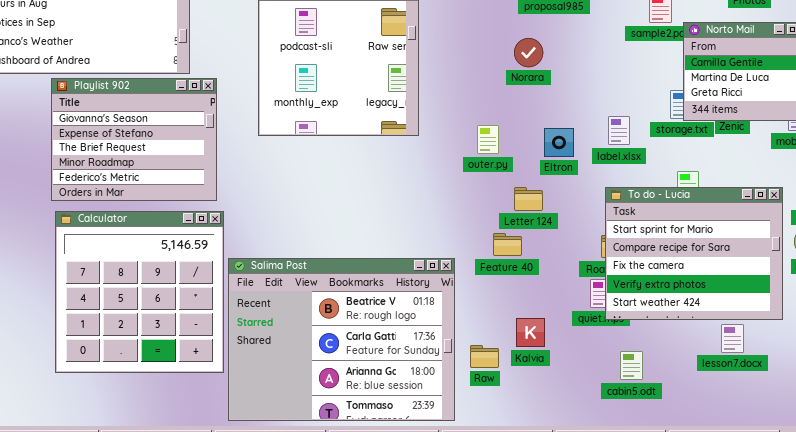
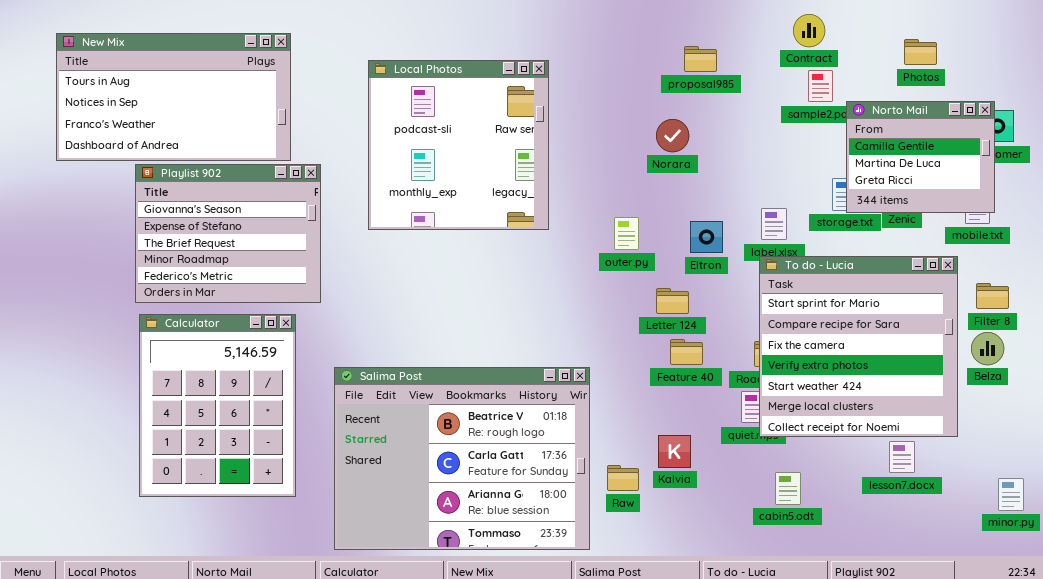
To do - Lucia: [605,187,783,320] -> [759,256,958,437], resized
Calculator: [55,211,224,373] -> [139,314,296,497], resized
Feature 40: [493,233,522,256] -> [670,339,703,365], moved

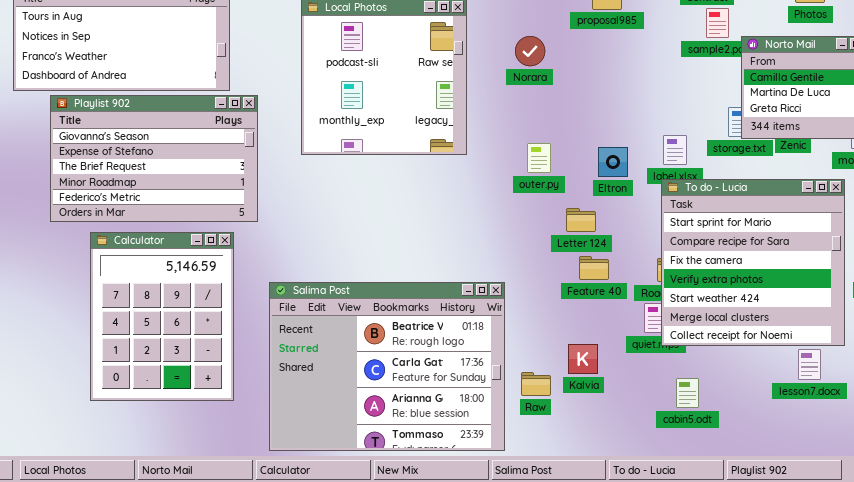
Norara: [656,119,689,152] -> [515,36,545,66], moved
Playlist 902: [135,164,321,303] -> [50,95,258,222], resized
lesson7.docx: [889,441,915,473] -> [798,349,821,380], moved

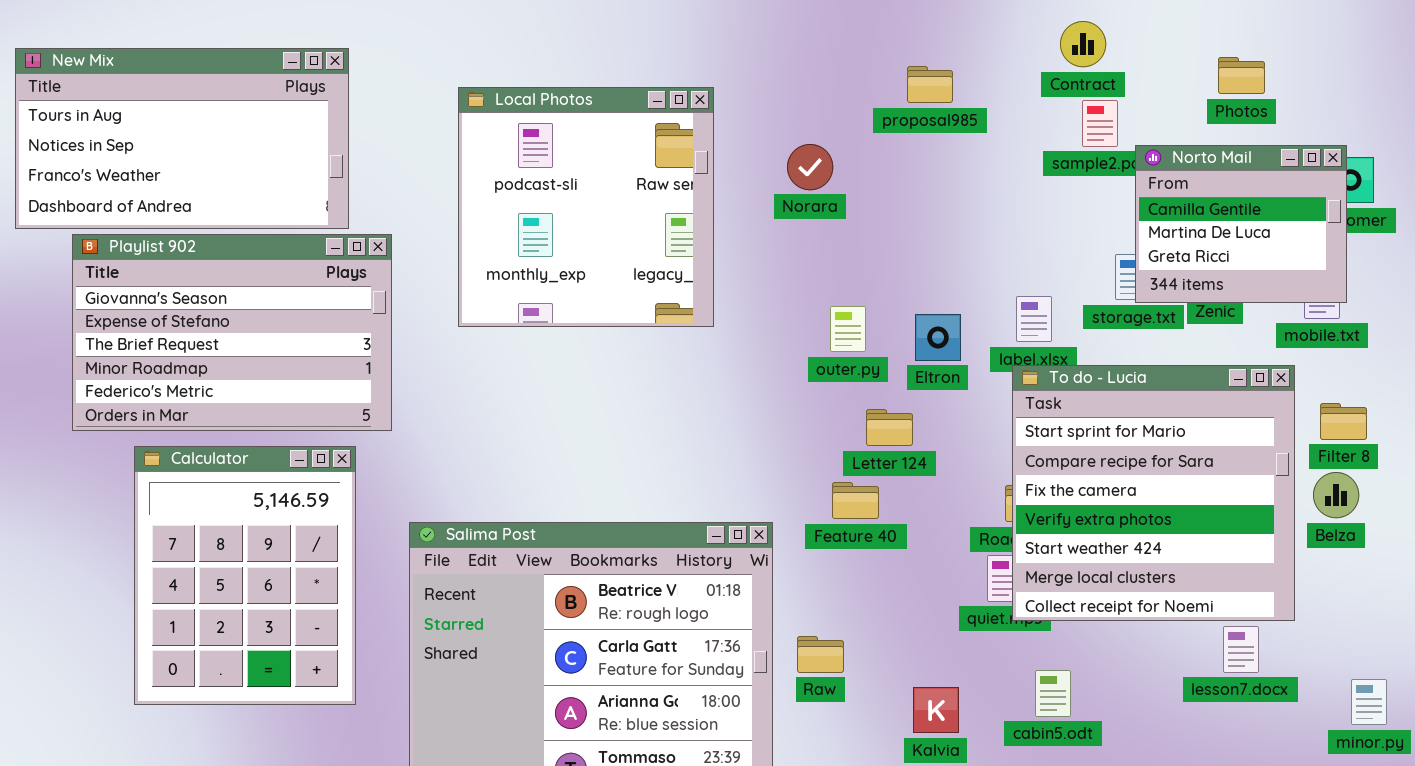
outer.py: [527,143,551,173] -> [830,306,866,352], moved
Feature 40: [579,256,609,280] -> [832,482,879,519], moved
Kalvia: [568,344,598,374] -> [913,687,959,733], moved
Raw: [521,372,551,396] -> [797,636,844,673], moved

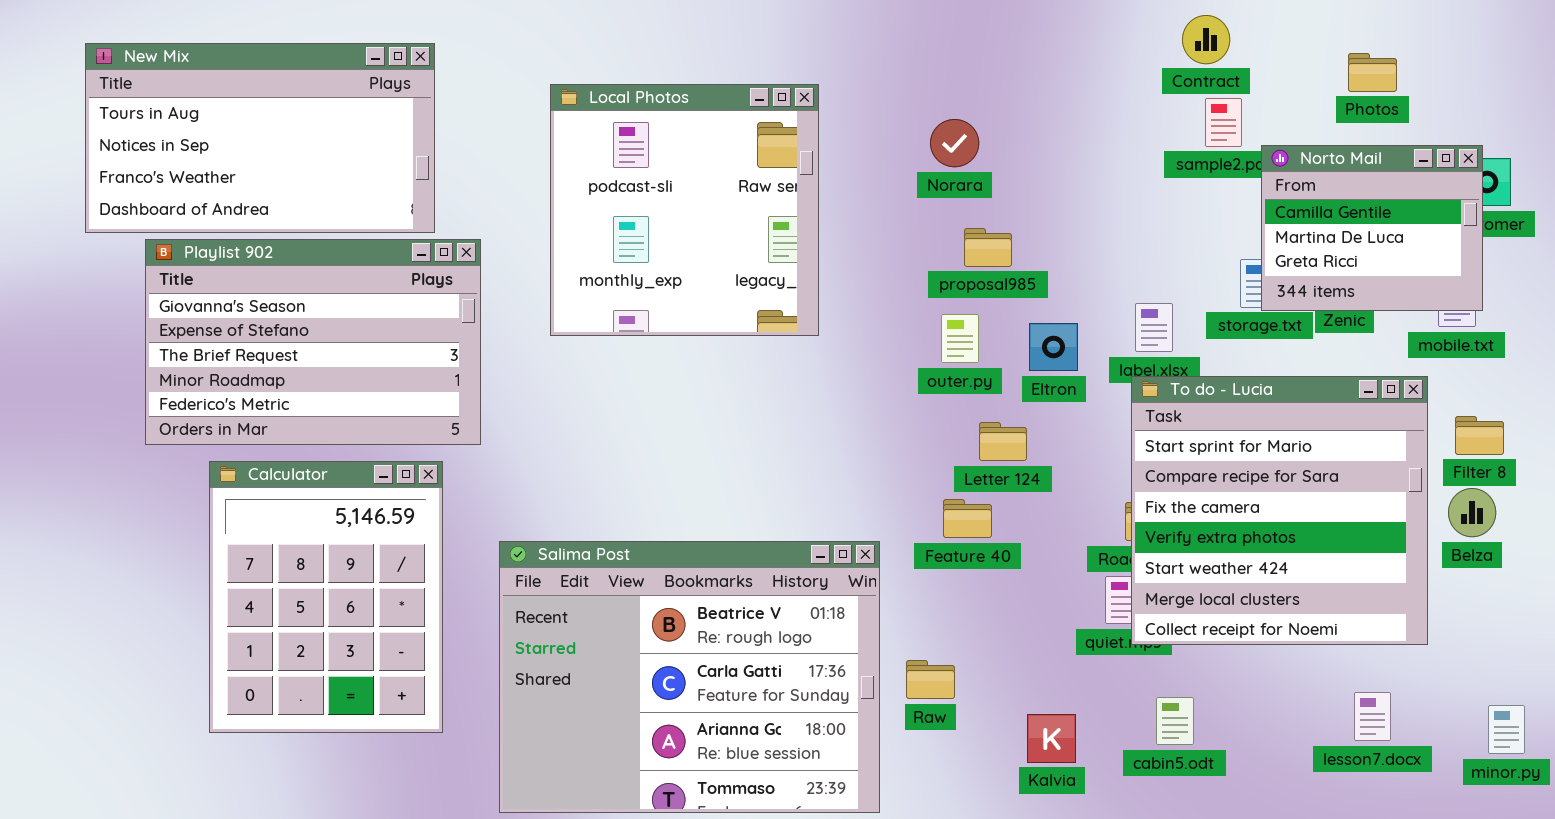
proposal985: [907,66,953,103] -> [964,228,1012,267], moved
Norara: [787,144,833,190] -> [930,119,979,167], moved
lesson7.docx: [1223,626,1259,673] -> [1354,692,1391,741], moved

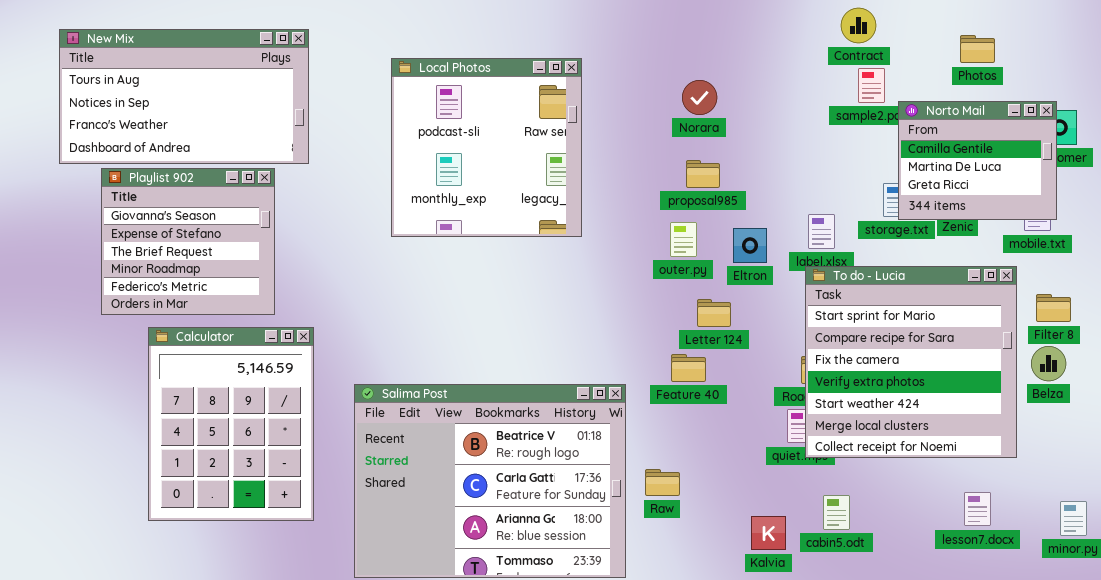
Norara: [930,119,979,167] -> [682,80,717,115], moved
Playlist 902: [145,239,481,445] -> [101,168,275,315], resized
Kalvia: [1027,714,1076,763] -> [751,516,786,550], moved

